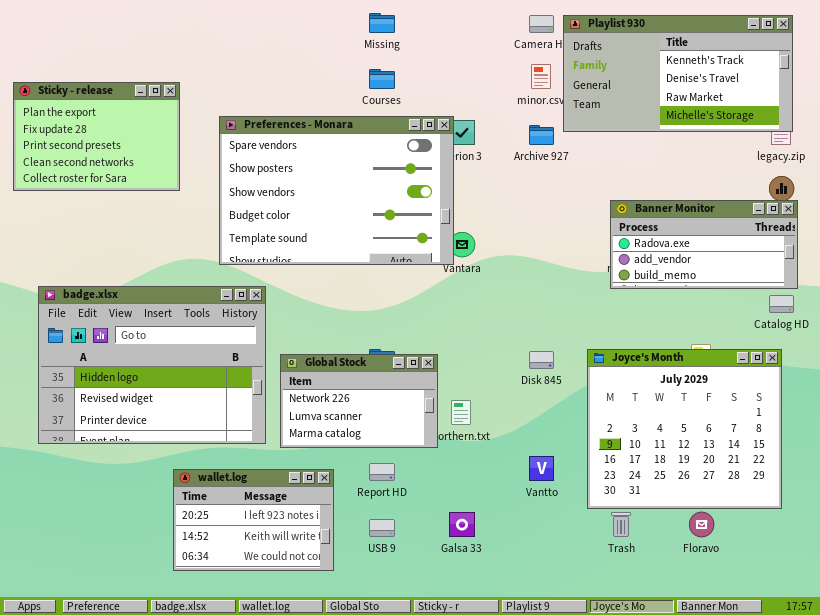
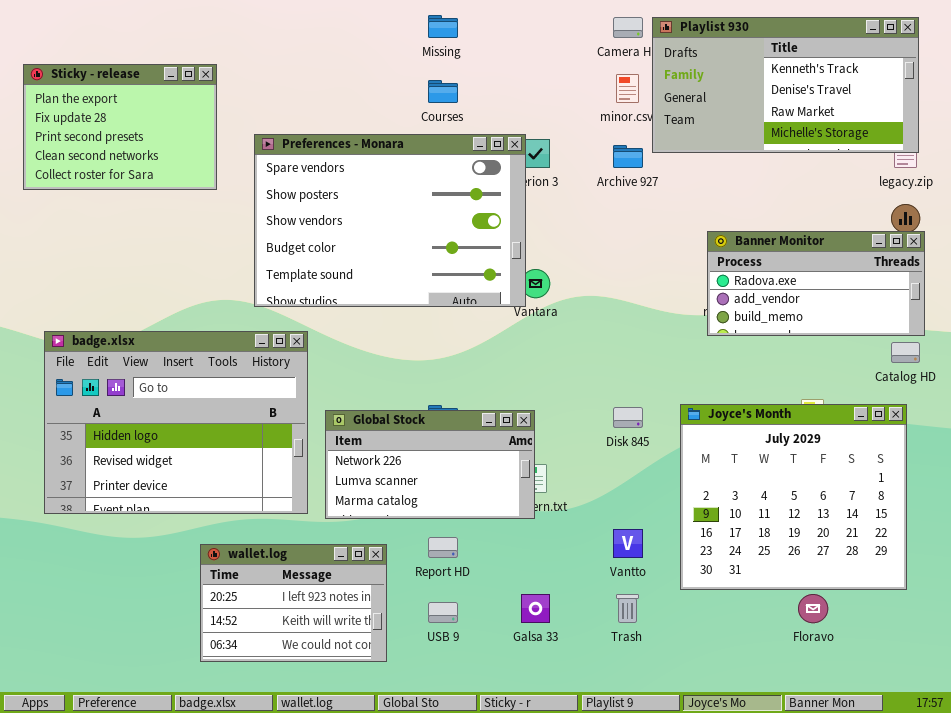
Sticky - release: [13,82,180,191] -> [23,64,217,190], moved
Global Stock: [280,354,438,448] -> [325,410,535,519], resized
Trash: [611,512,631,537] -> [616,594,639,623], moved

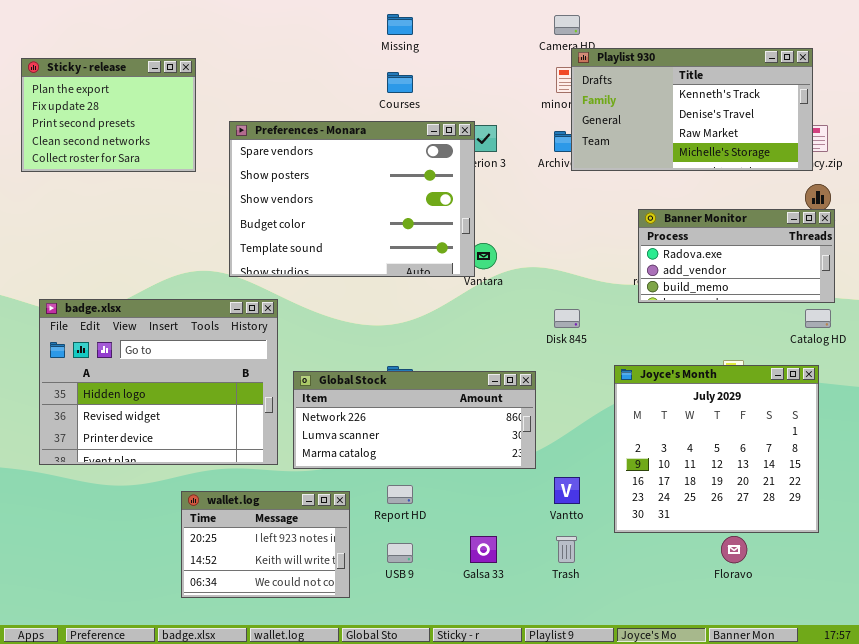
Playlist 930: [652,17,919,153] -> [571,48,813,171], moved
Disk 845: [613,407,643,428] -> [554,309,580,328], moved
Global Stock: [325,410,535,519] -> [293,371,536,469], resized

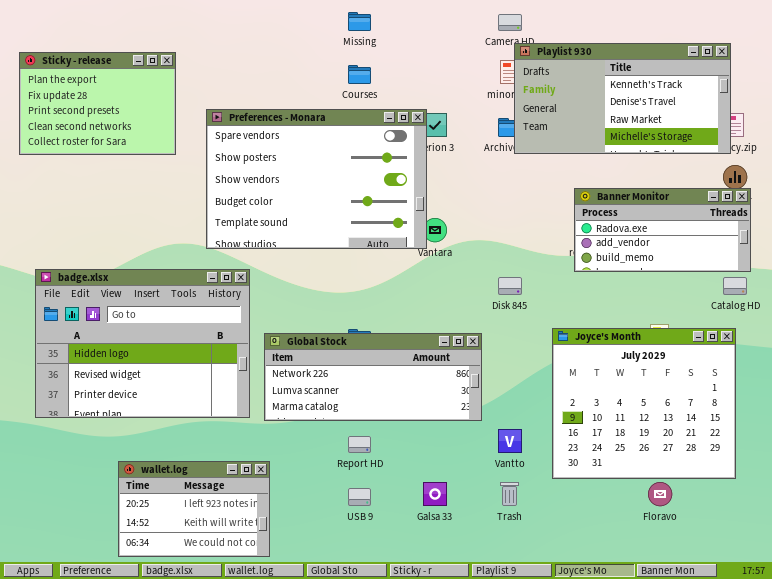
wallet.log: [181,491,350,598] -> [118,461,270,557], moved

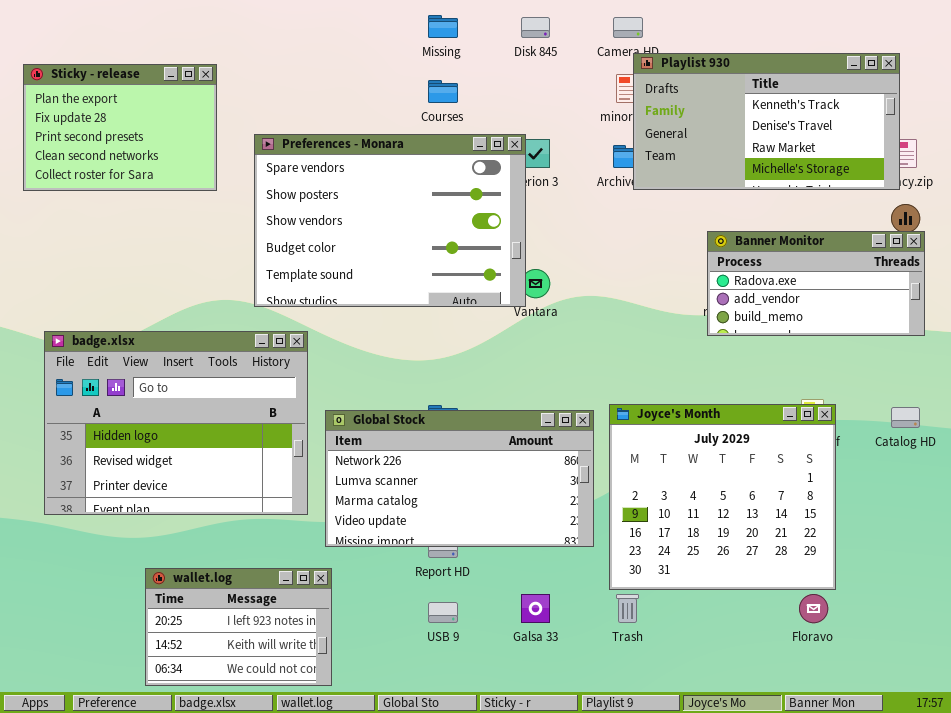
Disk 845: [498,277,522,295] -> [521,17,550,38], moved
Catalog HD: [723,277,747,295] -> [891,407,920,428], moved
Joyce's Month: [552,328,736,479] -> [609,404,836,590], moved
Global Stock: [264,333,482,421] -> [325,410,594,547], resized

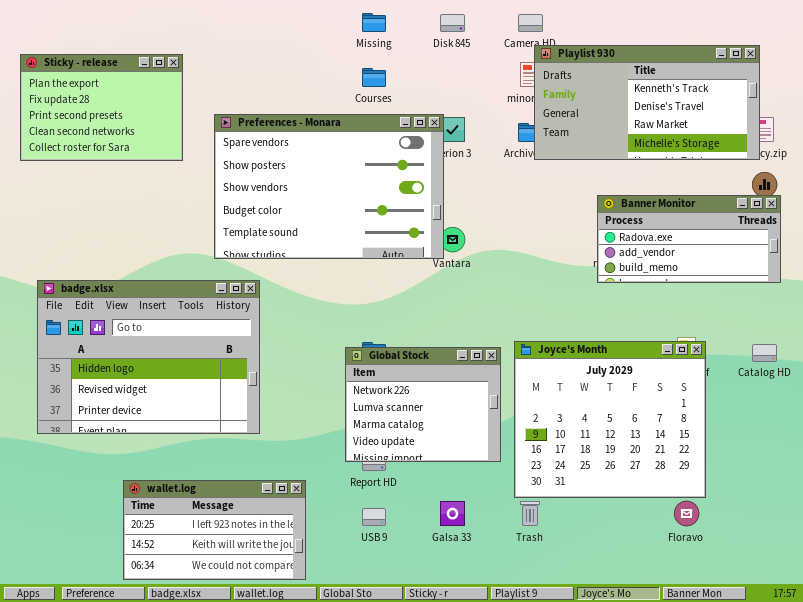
Global Stock: [325,410,594,547] -> [345,347,501,462], resized
wallet.log: [145,568,332,686] -> [123,480,306,580], resized

